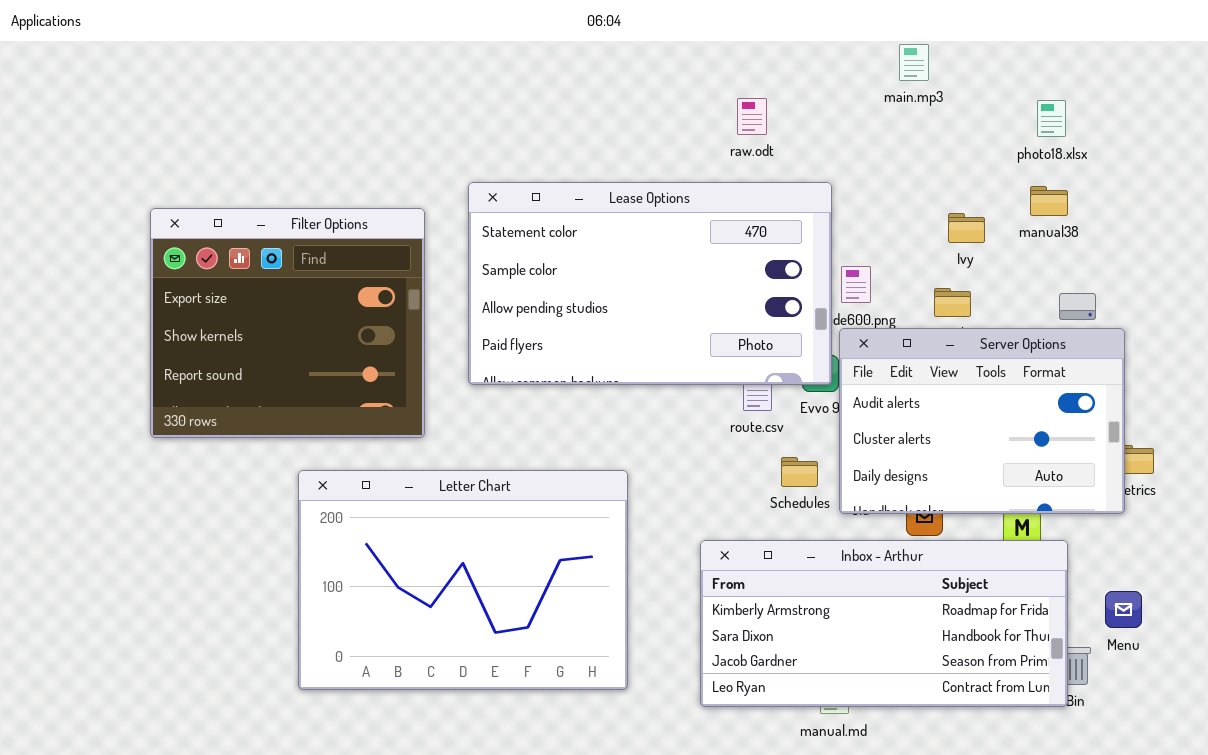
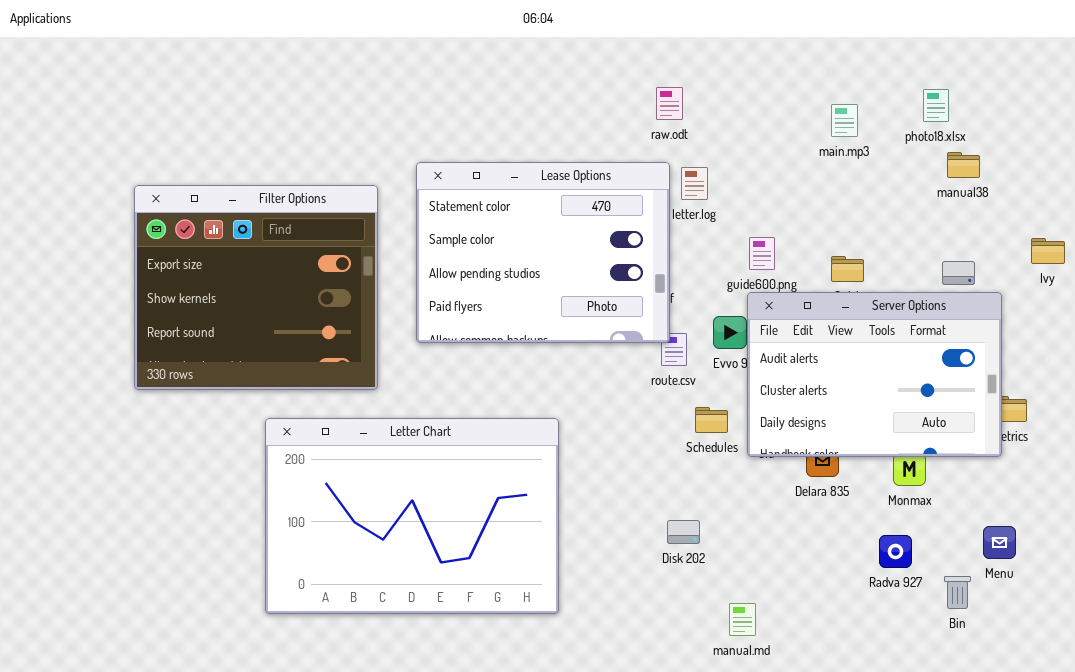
main.mp3: [899,44,929,81] -> [831,104,858,137], moved
Lease Options: [468,182,832,385] -> [416,162,670,343], resized
manual38: [1030,186,1068,216] -> [947,152,980,178], moved
Ivy: [948,213,985,243] -> [1031,238,1065,264], moved
Inbox - Arthur: [700,540,1068,707] -> none, closed

